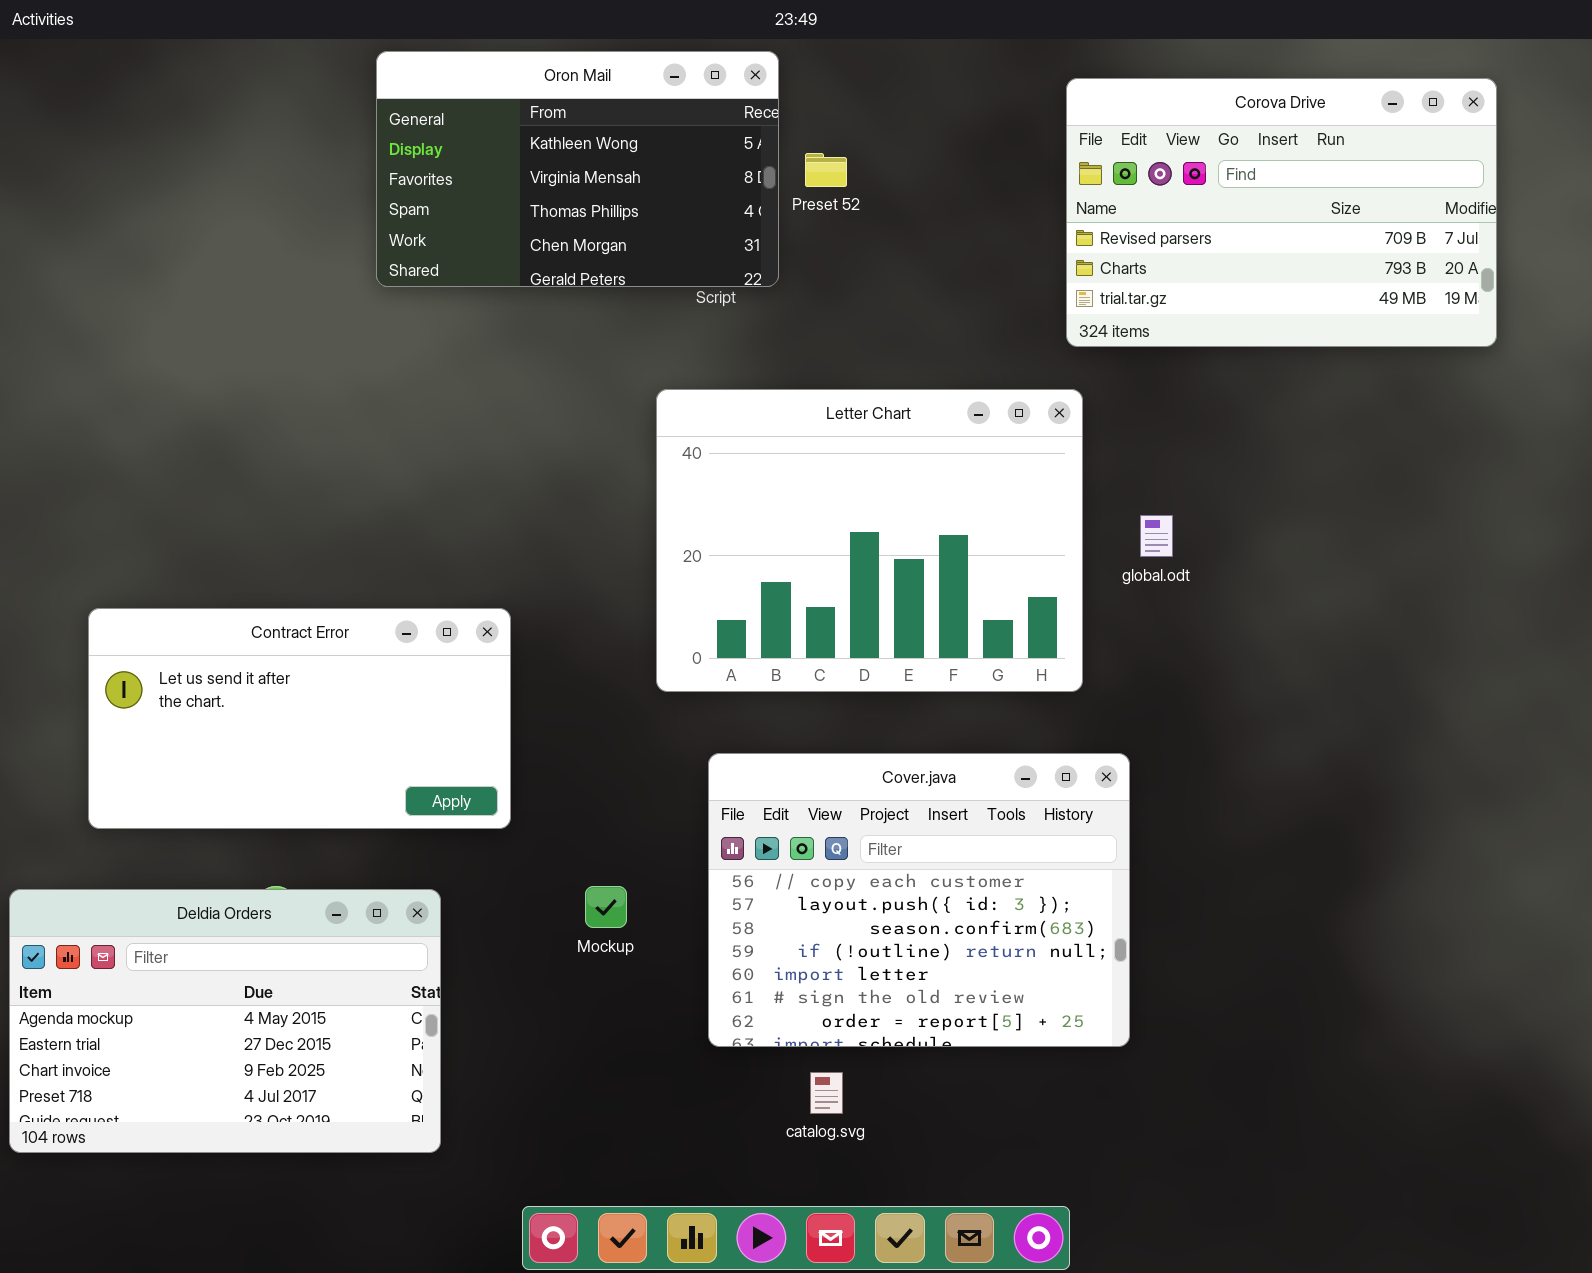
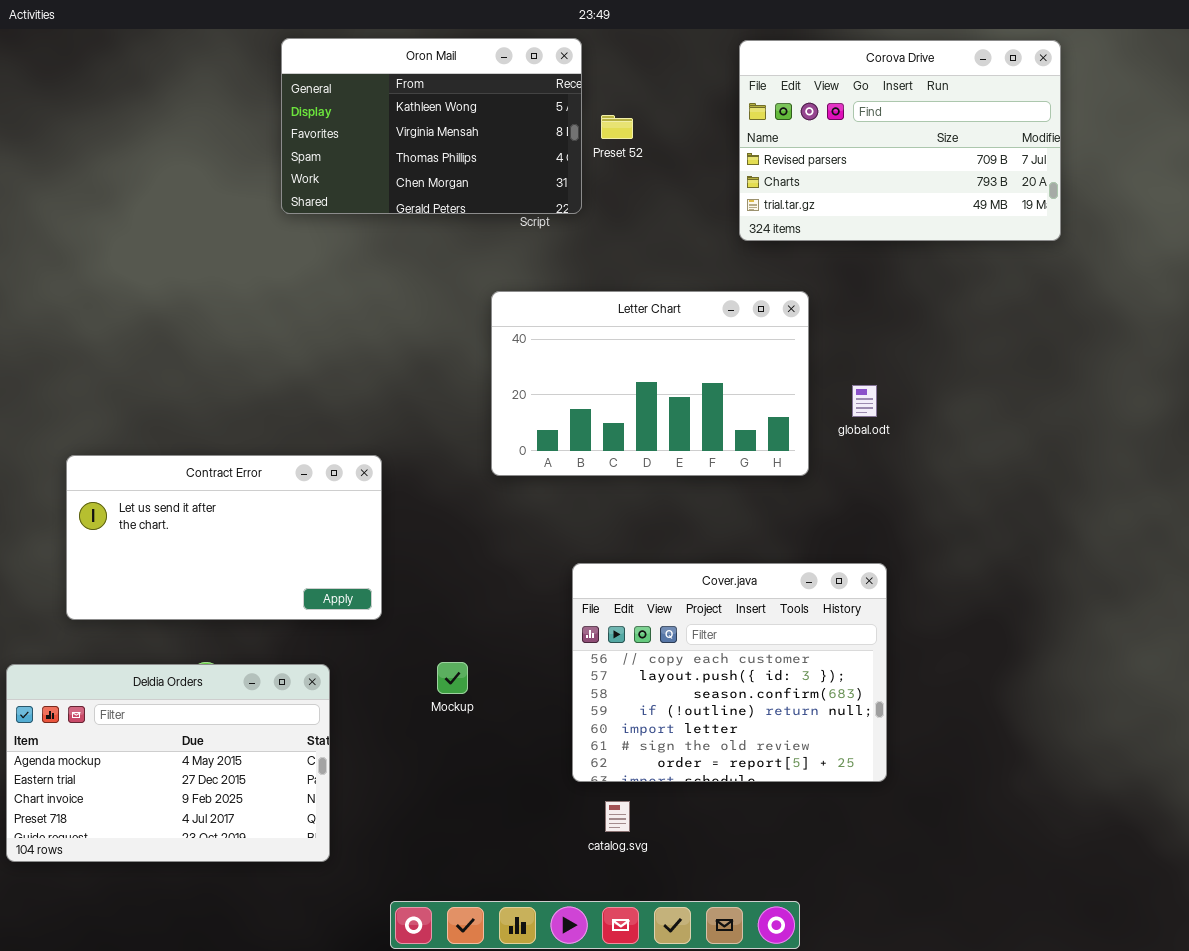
Corova Drive: [1066,78,1497,347] -> [739,40,1061,241], moved
Letter Chart: [656,389,1083,692] -> [491,291,809,476], resized
Cover.java: [708,753,1130,1047] -> [572,563,887,782], moved

